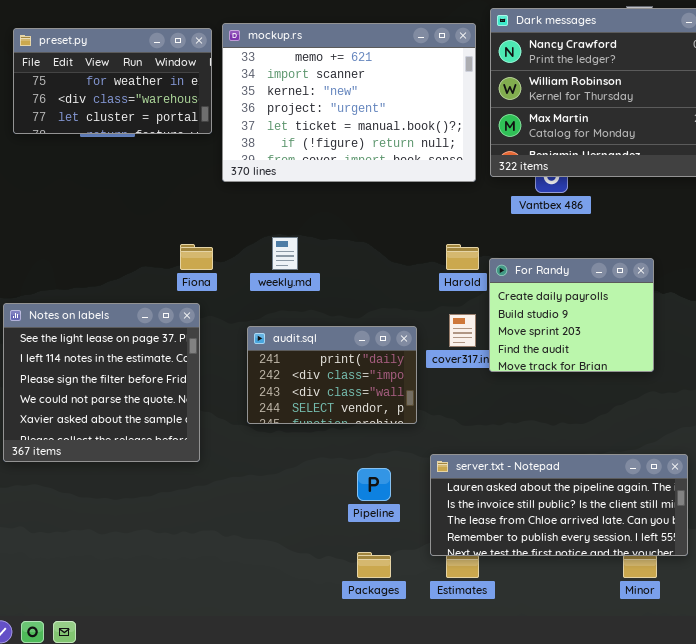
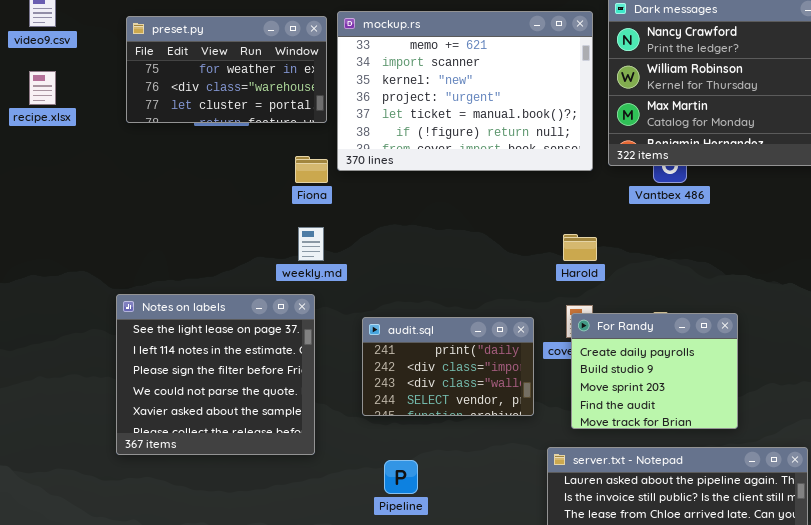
weekly.md: [272,237,298,270] -> [298,227,324,261], moved
Fiona: [180,244,213,270] -> [295,156,328,183], moved
For Randy: [489,258,654,372] -> [571,313,738,429], moved
Pipeline: [357,468,391,501] -> [384,460,418,494], moved

